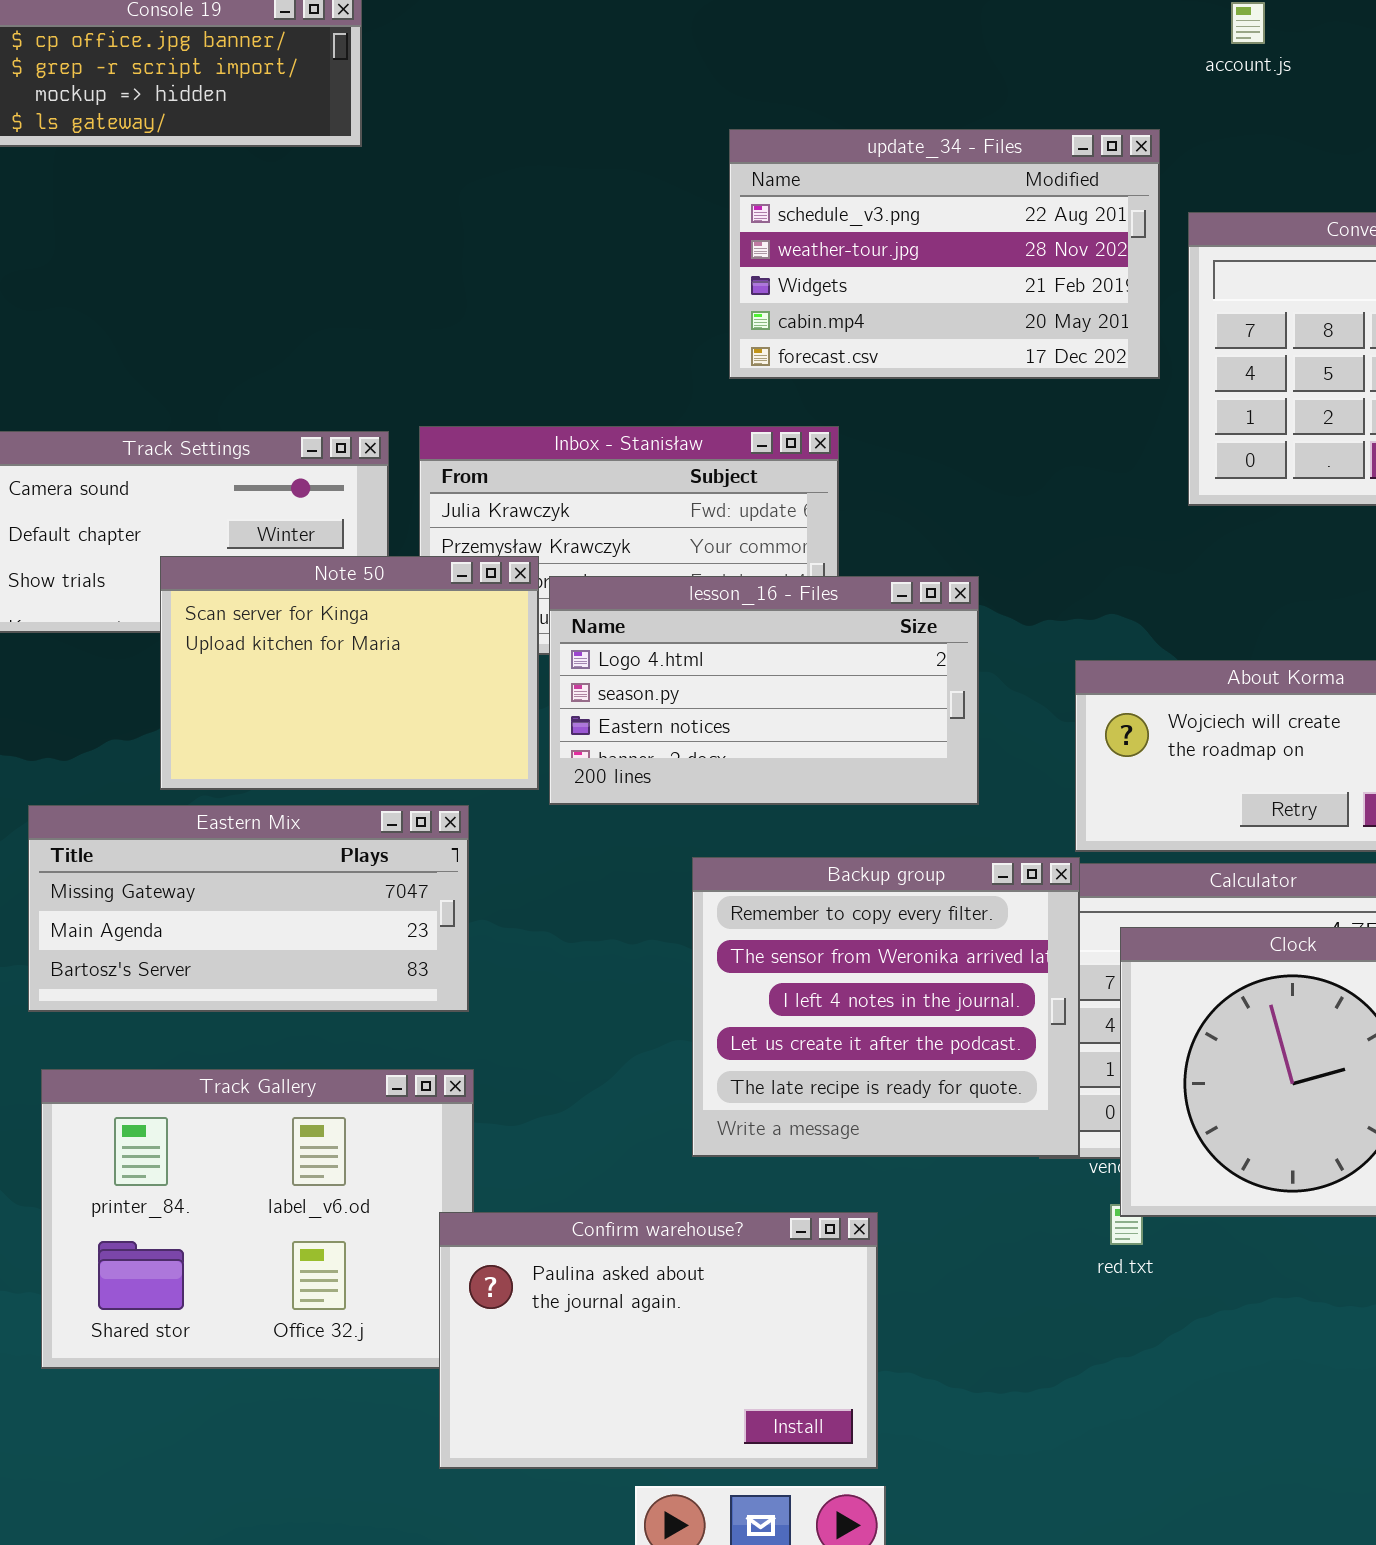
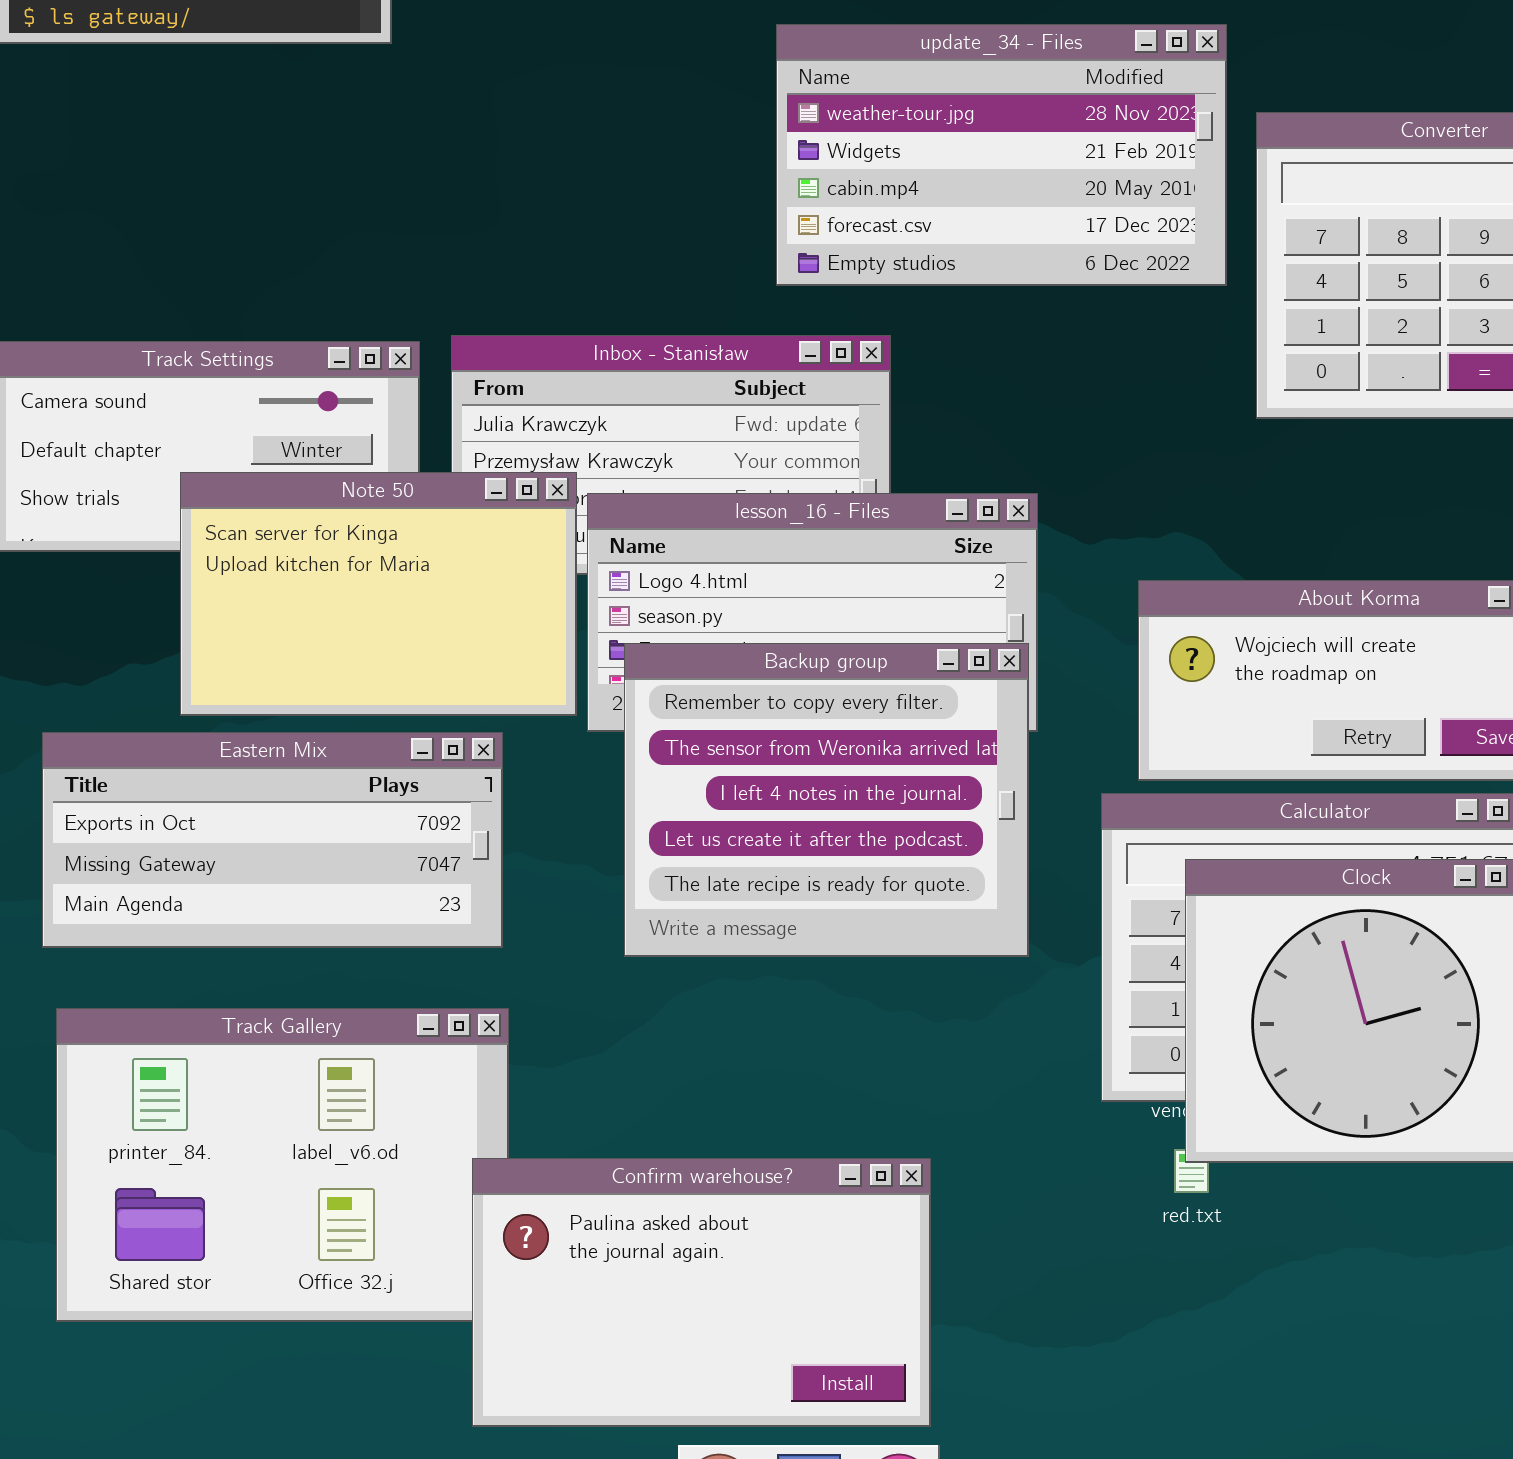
update_34 - Files: [729,129,1160,379] -> [776,24,1227,286], scrolled down 1 row
Eastern Mix: [28,805,469,1012] -> [42,732,503,948], scrolled up 1 row
Backup group: [692,857,1080,1157] -> [624,643,1029,957], moved

